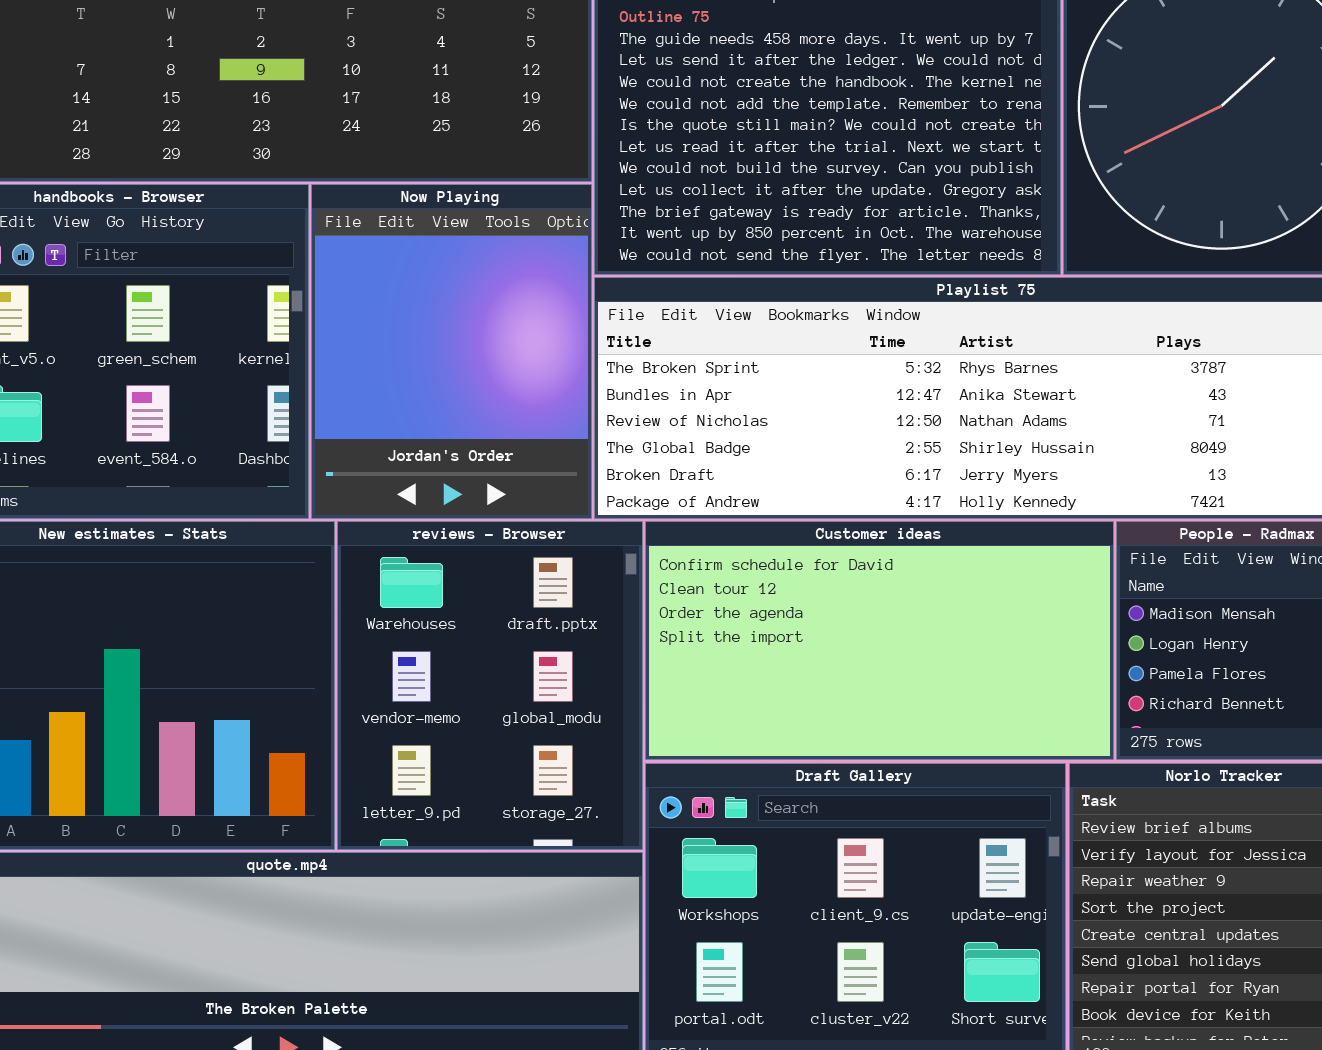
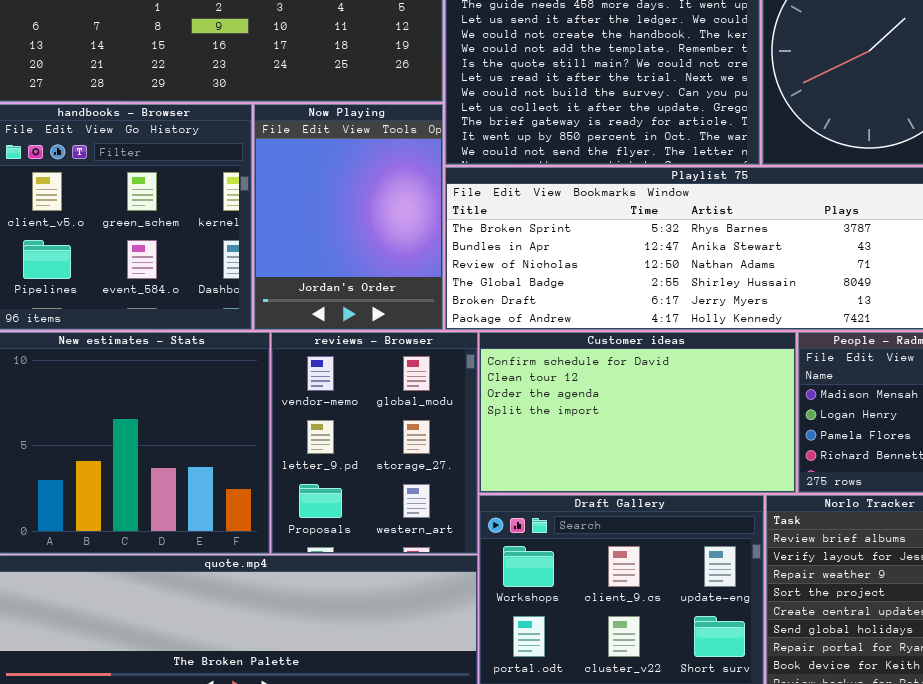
reviews - Browser: [337,521,643,850] -> [271,332,478,554], scrolled down 1 row

